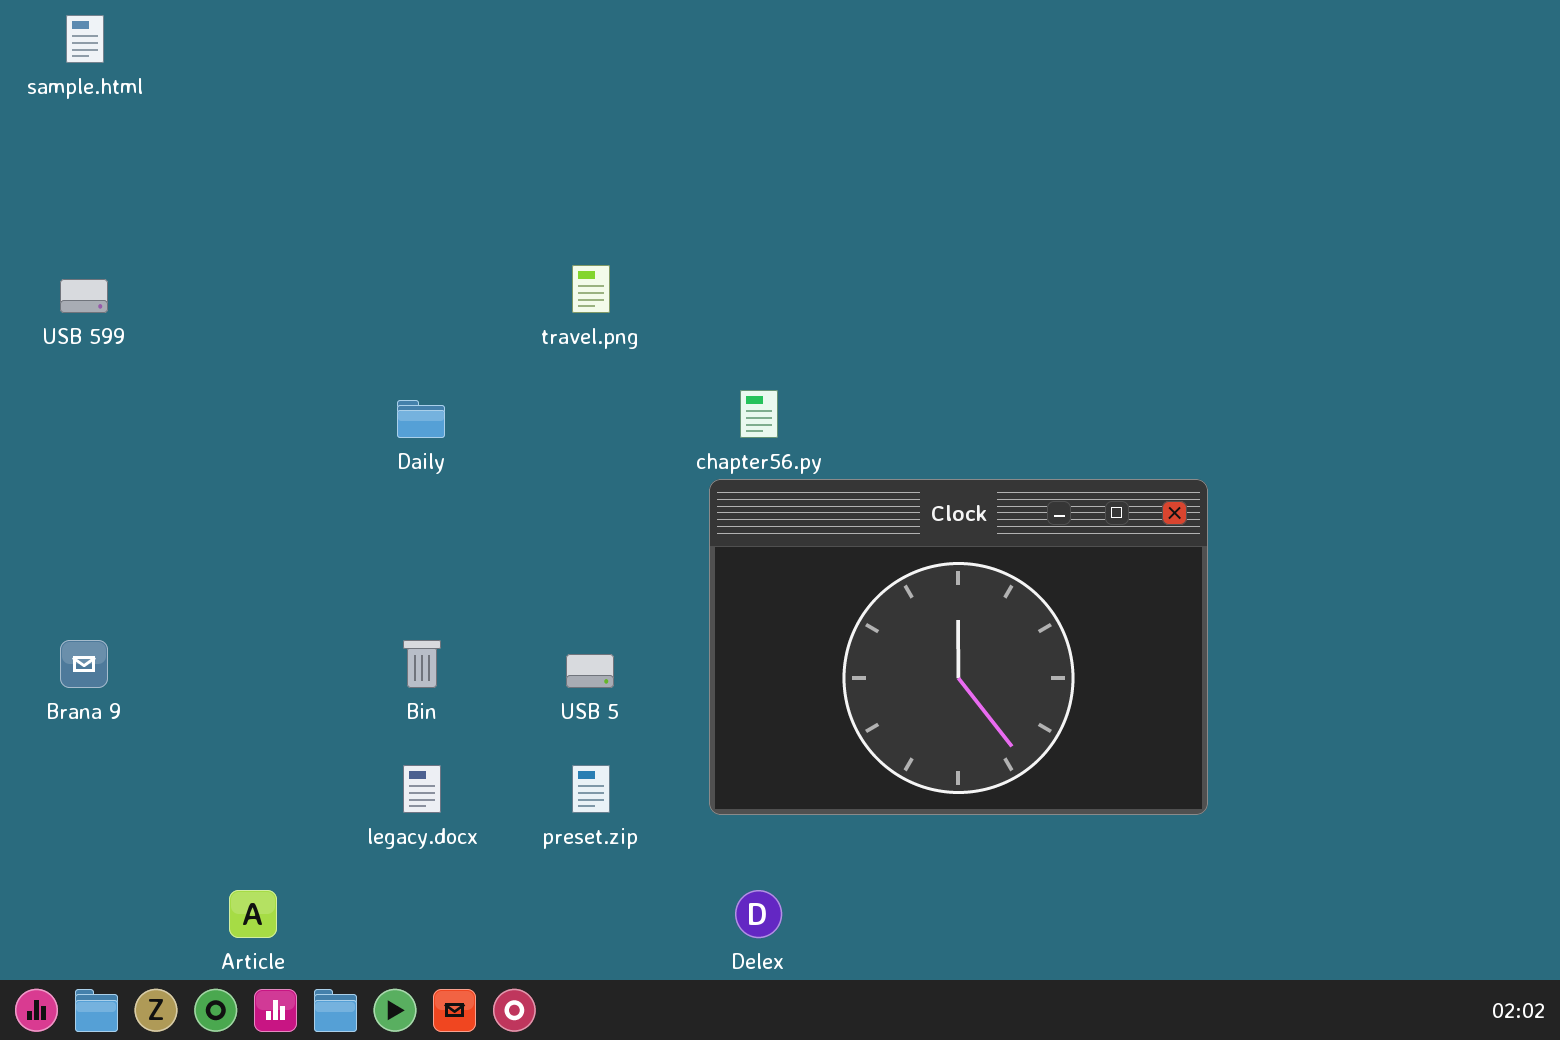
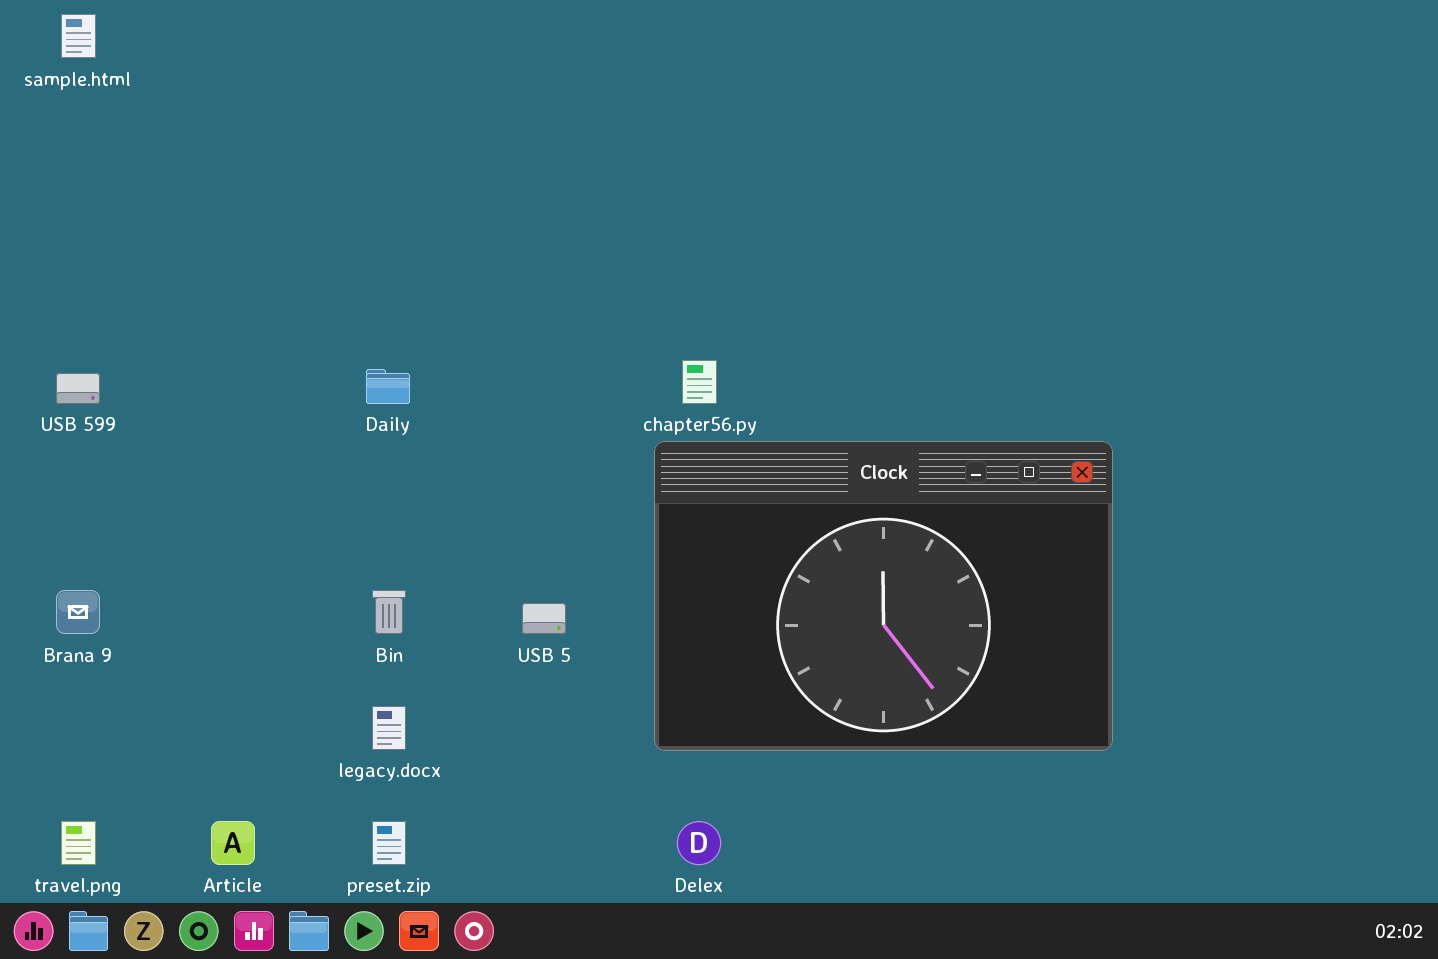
travel.png: [572,265,610,313] -> [61,821,96,865], moved
USB 599: [60,279,108,313] -> [56,373,100,404], moved
preset.zip: [572,765,610,813] -> [372,821,406,865], moved

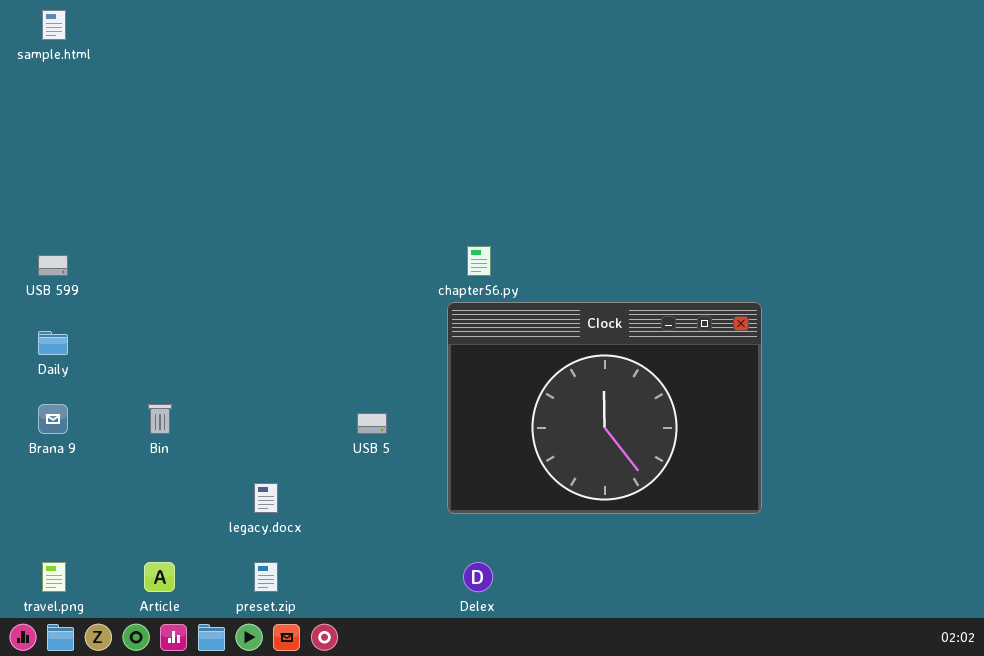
Daily: [366,369,410,404] -> [38,331,68,355], moved
Bin: [372,590,406,634] -> [148,404,172,434], moved

